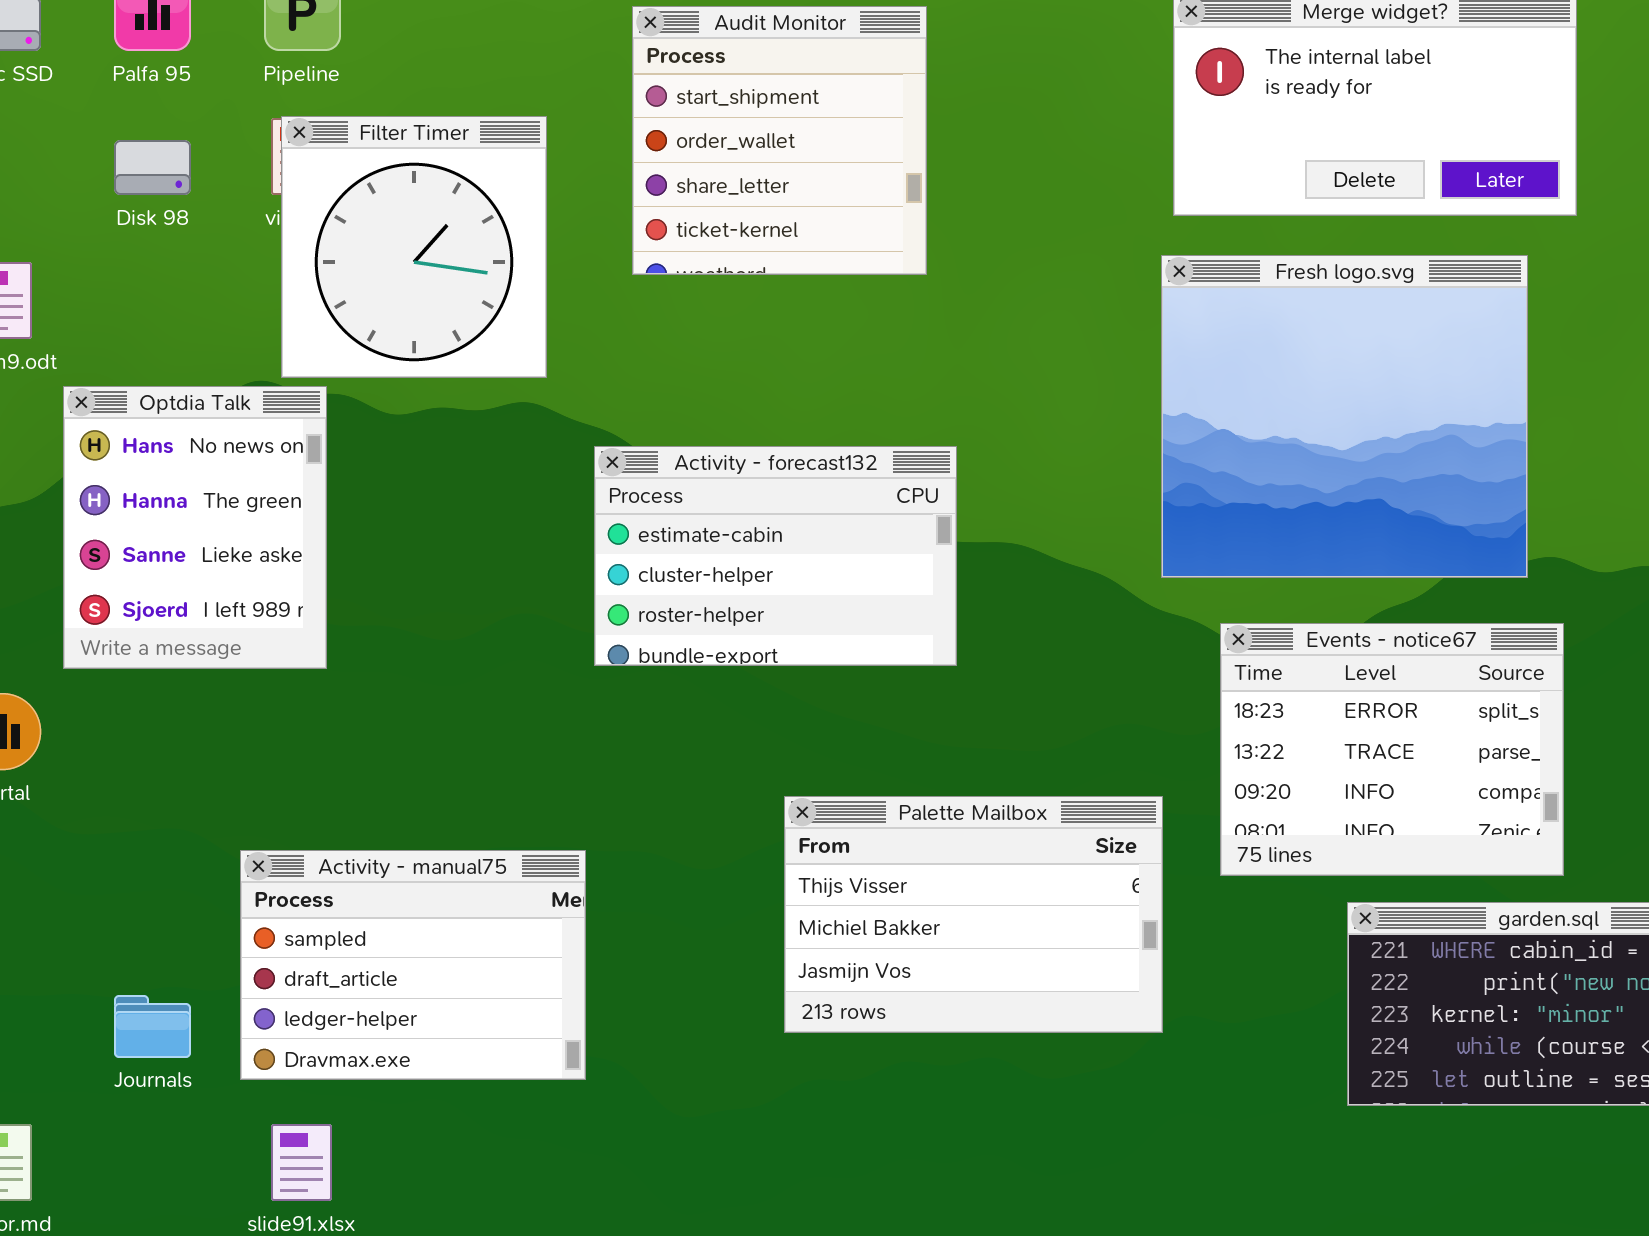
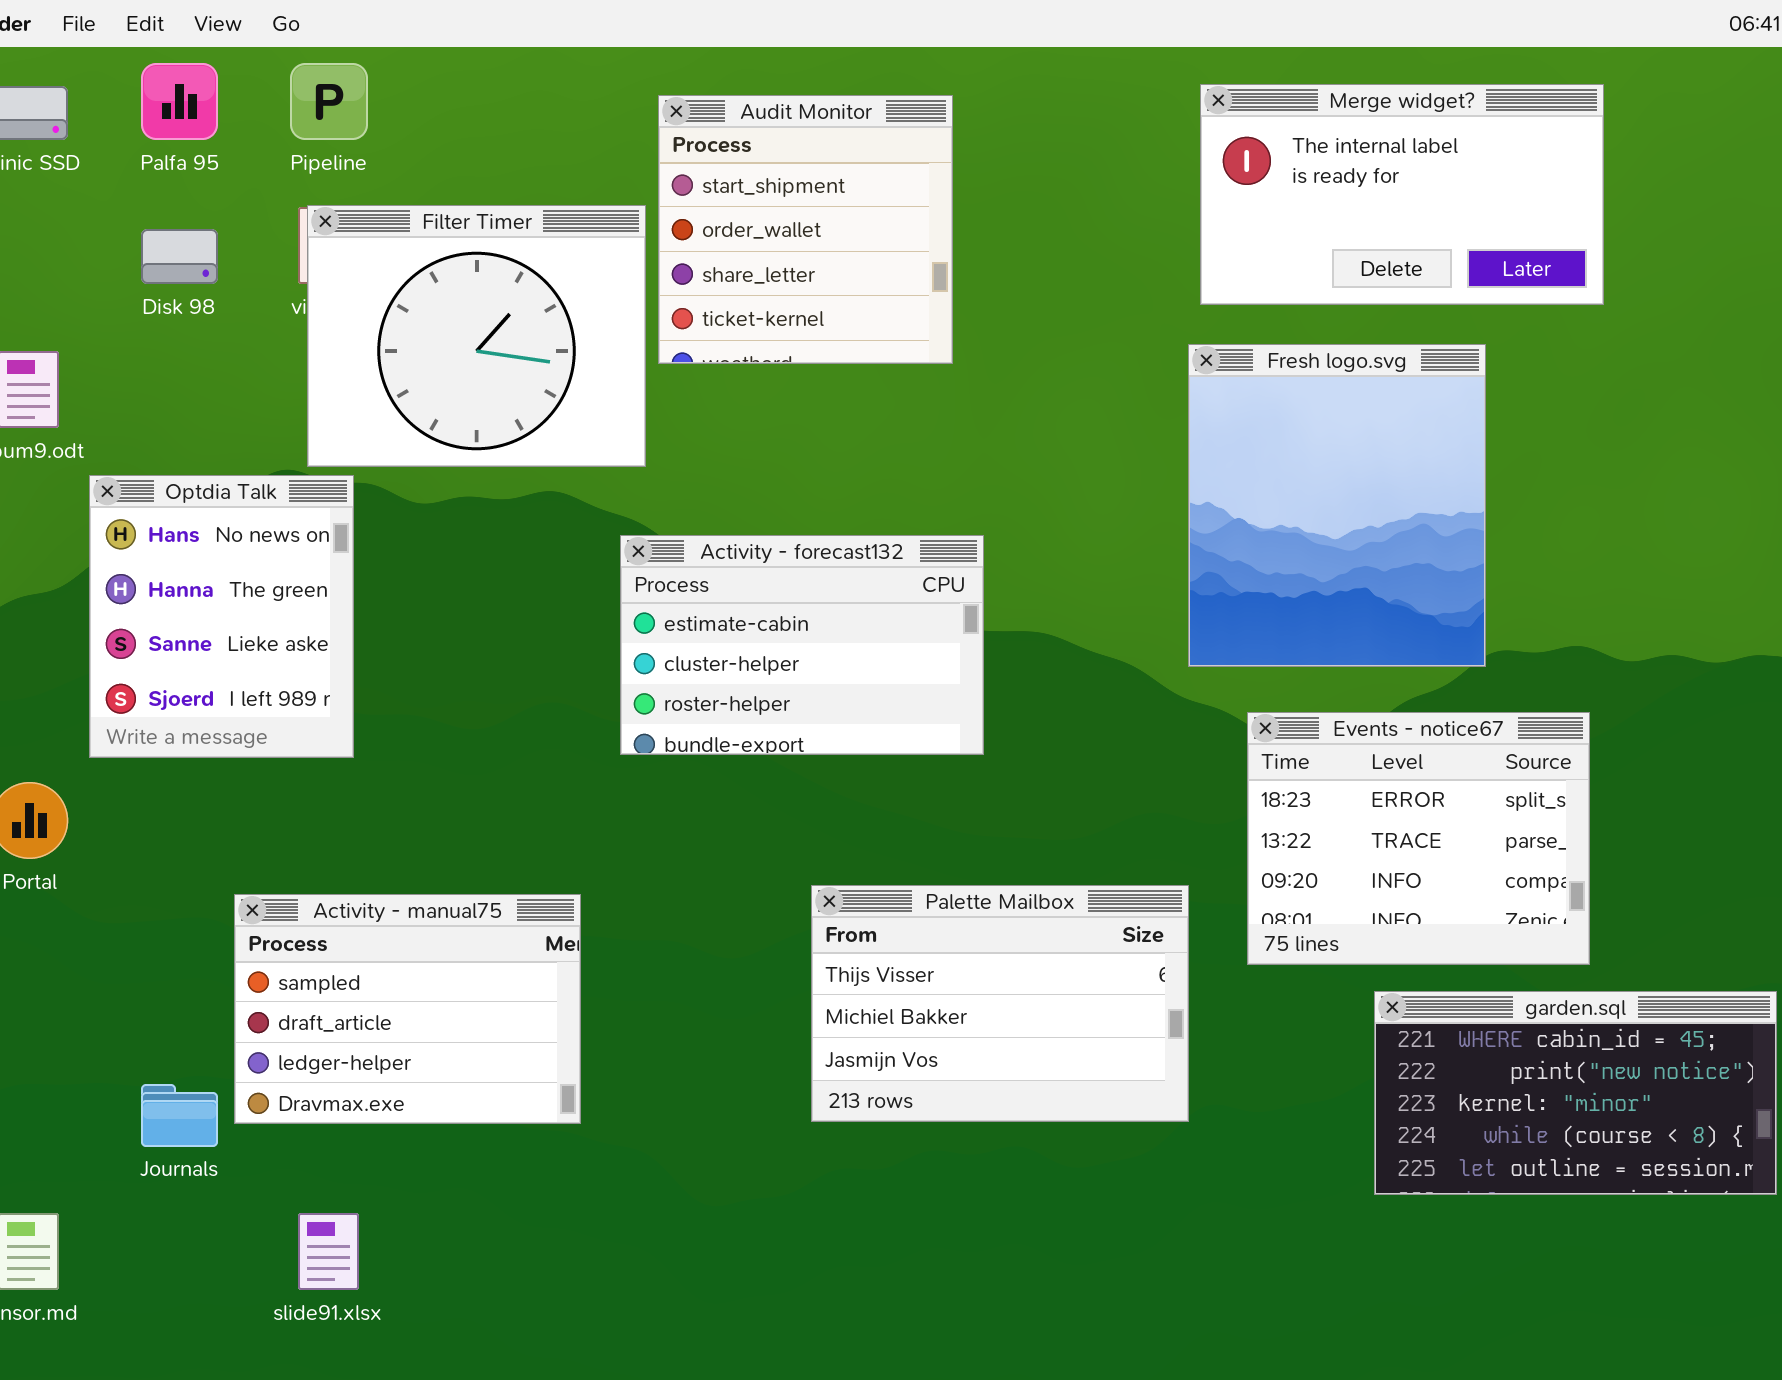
Filter Timer: [281,116,547,378] -> [307,205,646,467], resized
Fresh logo.svg: [1161,255,1528,578] -> [1188,344,1486,667], resized
Activity - manual75: [240,850,586,1080] -> [234,894,581,1124], moved

